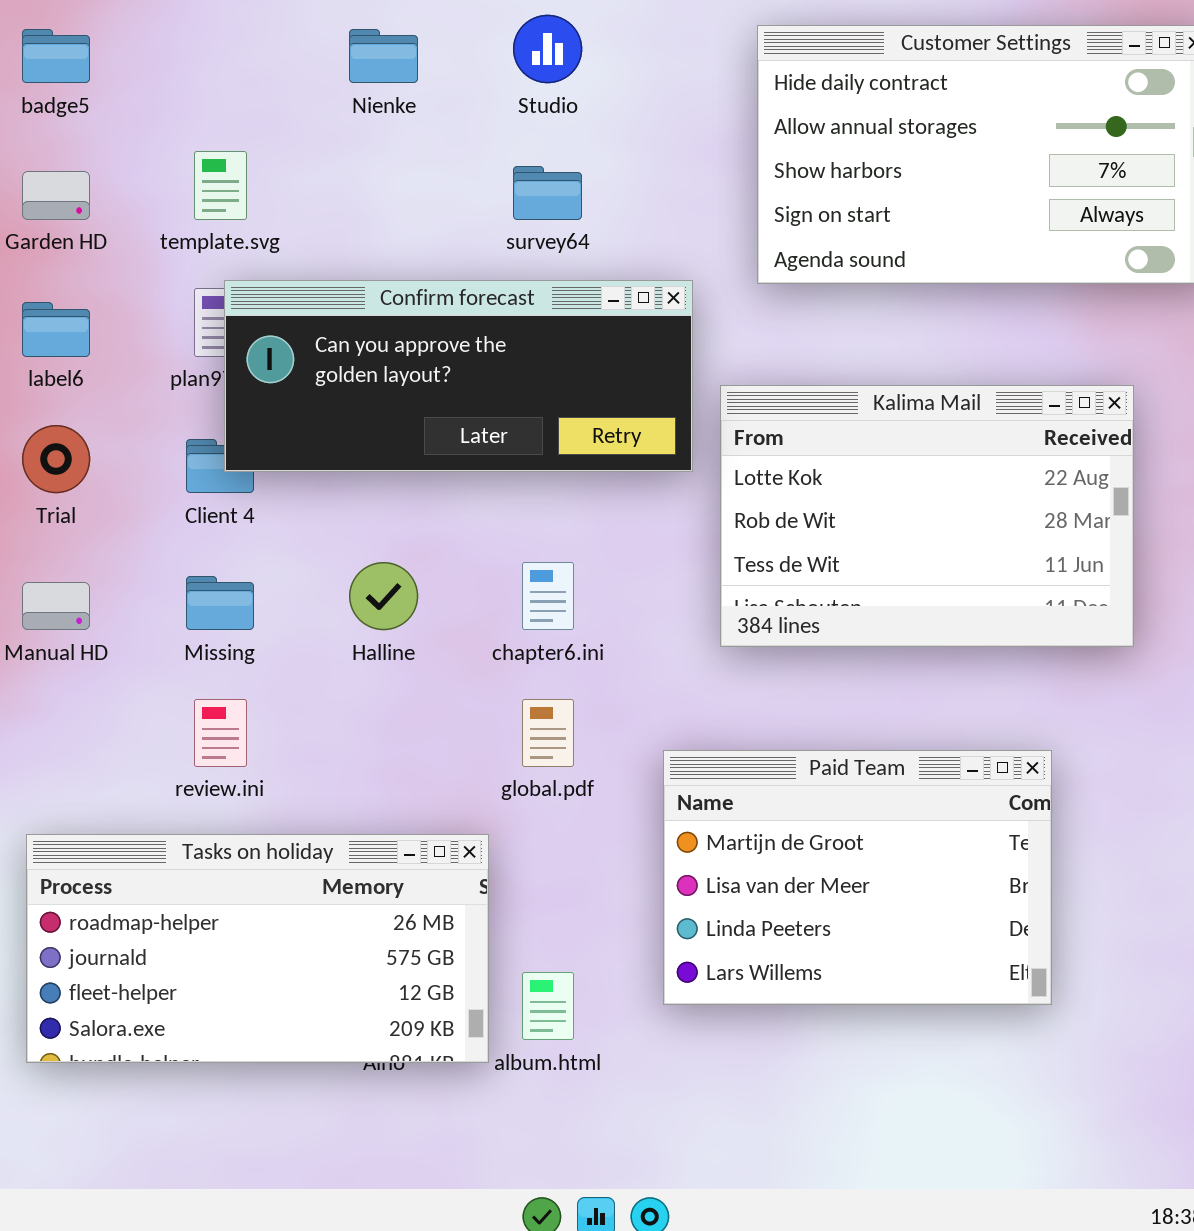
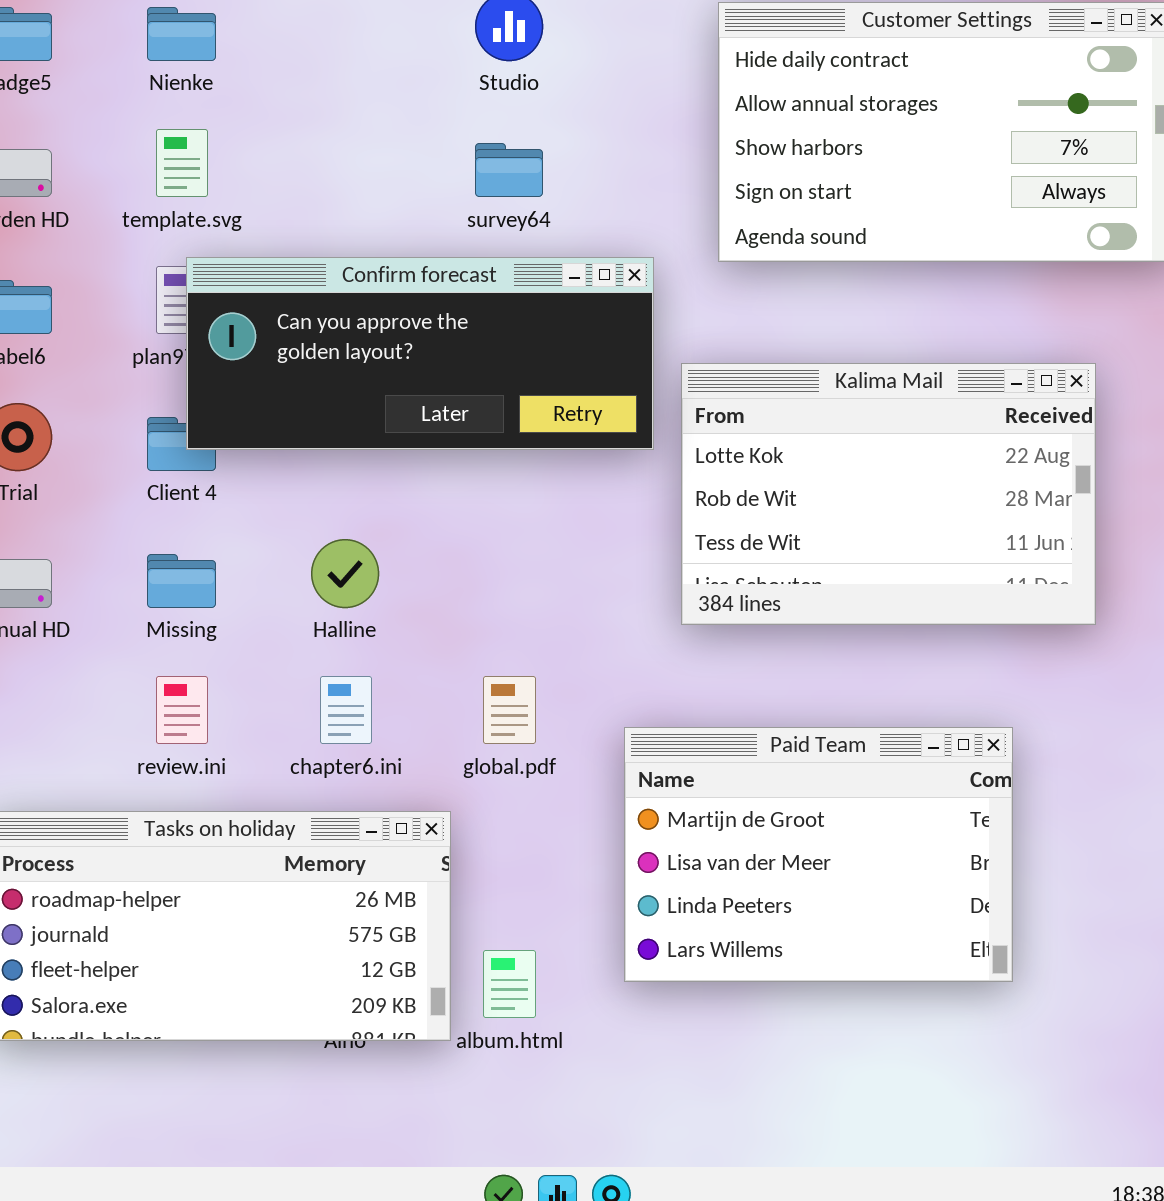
Nienke: [349,29,418,83] -> [147,7,216,61], moved
chapter6.ini: [522,562,574,630] -> [320,676,372,744], moved

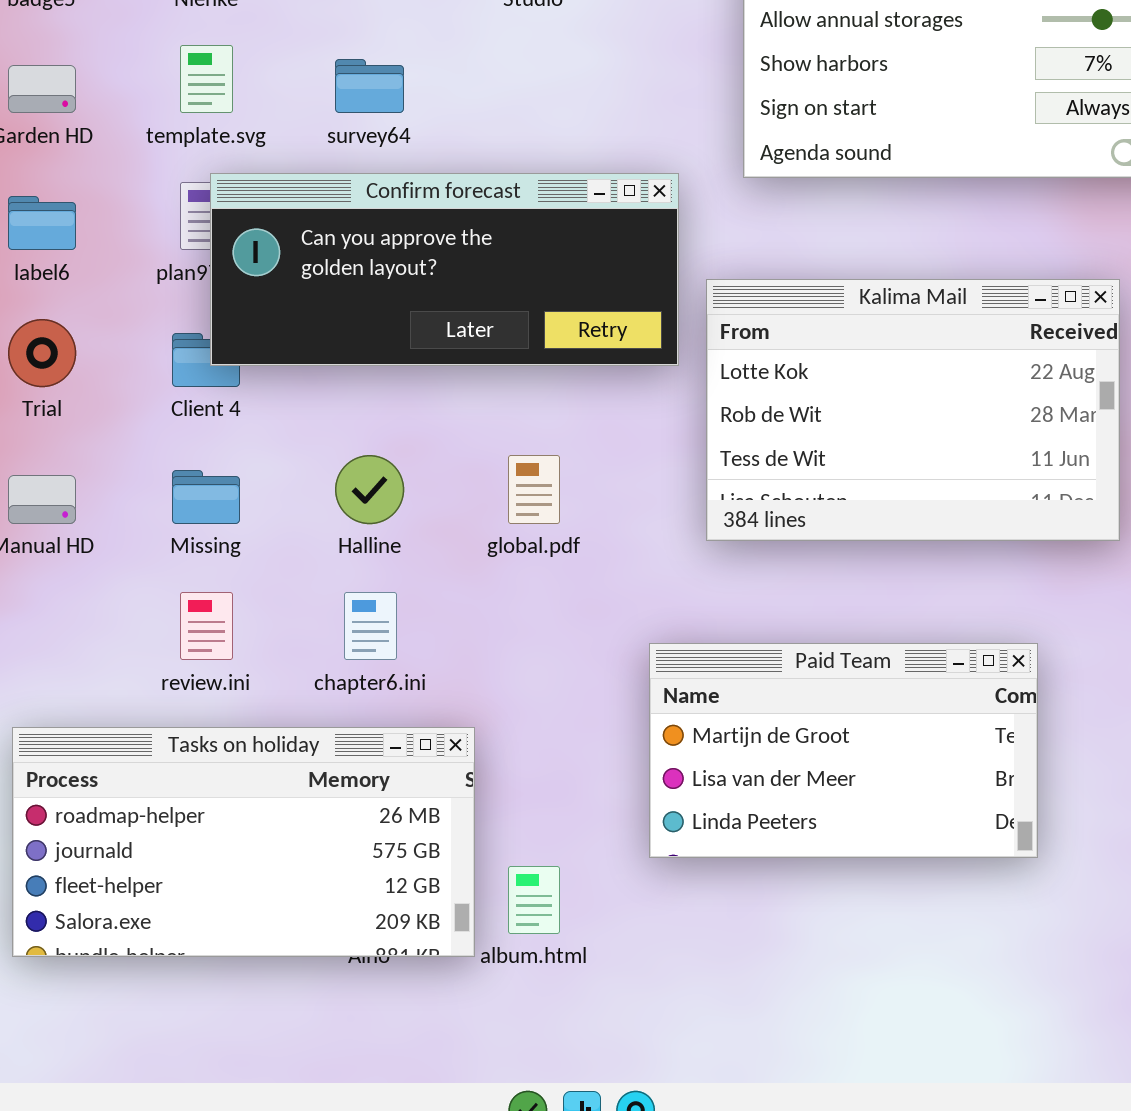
survey64: [475,143,543,197] -> [335,59,404,113], moved
global.pdf: [483,676,536,744] -> [508,455,560,524], moved
Paid Team: [624,727,1013,982] -> [649,643,1038,858], resized

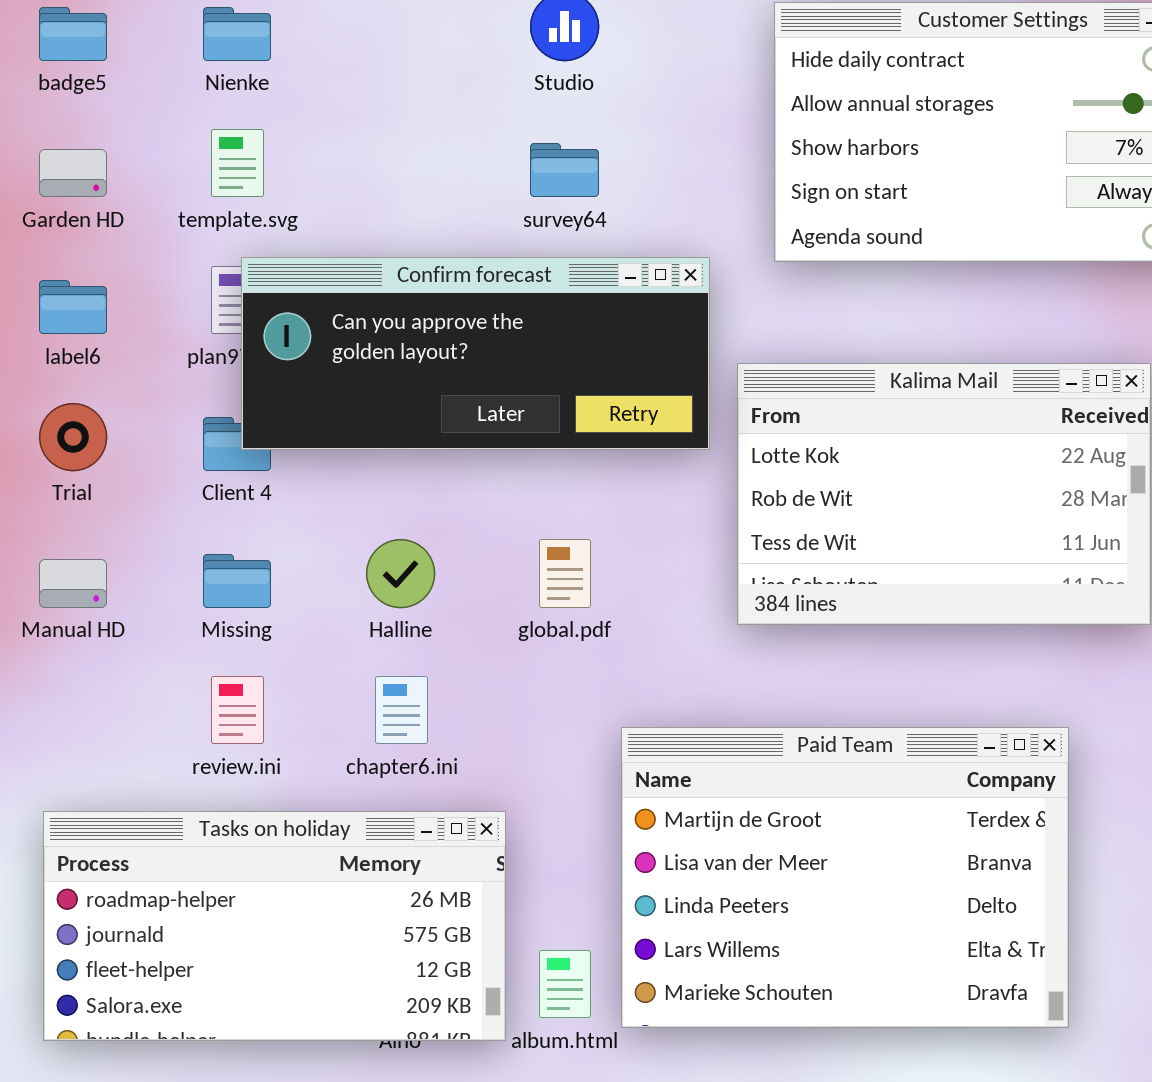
survey64: [335,59,404,113] -> [530,143,599,197], moved
Paid Team: [649,643,1038,858] -> [621,727,1069,1028], resized

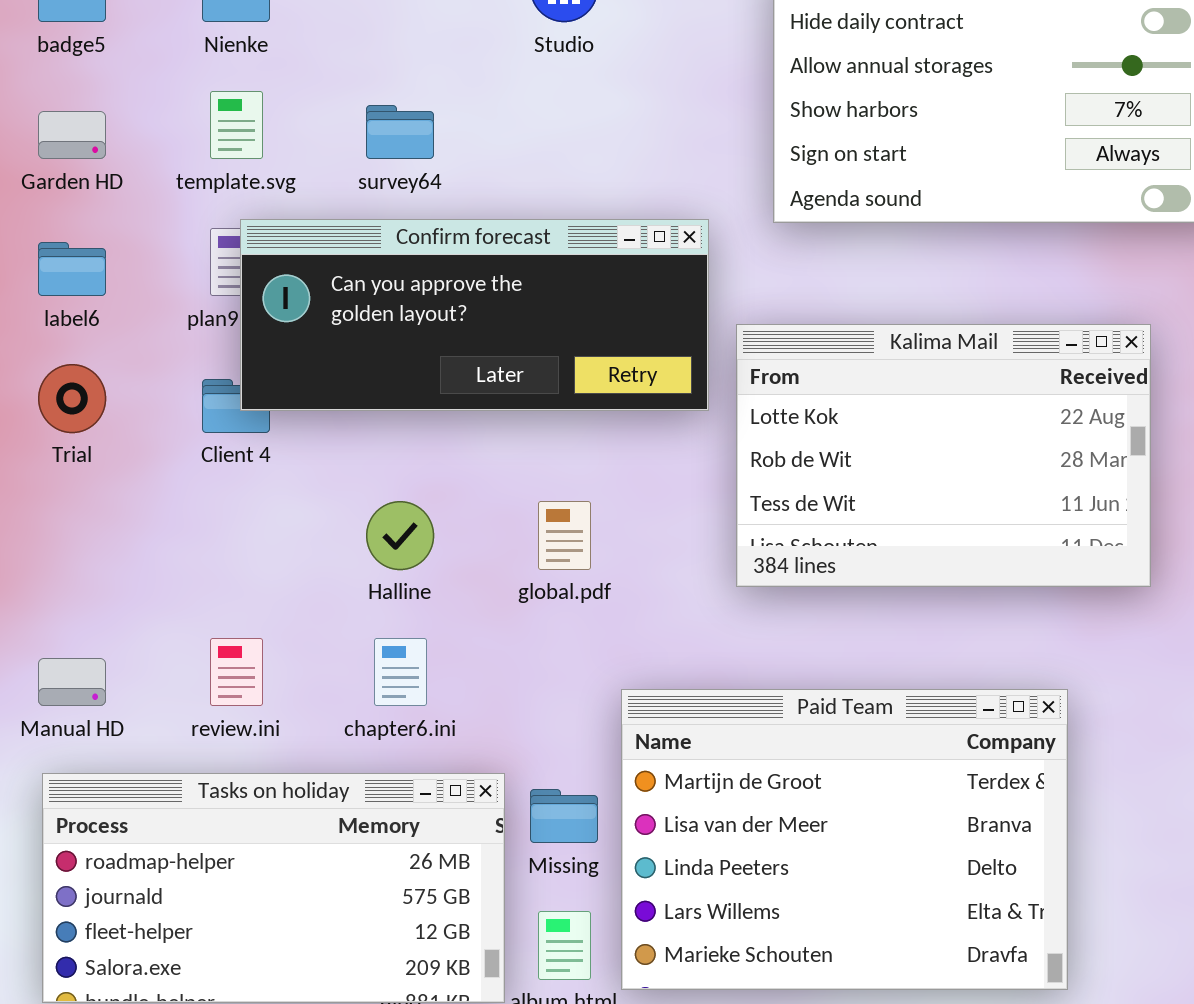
survey64: [530,143,599,197] -> [366,105,434,159], moved
Missing: [203,554,271,608] -> [530,789,598,843], moved
Manual HD: [39,559,107,608] -> [38,658,106,706], moved

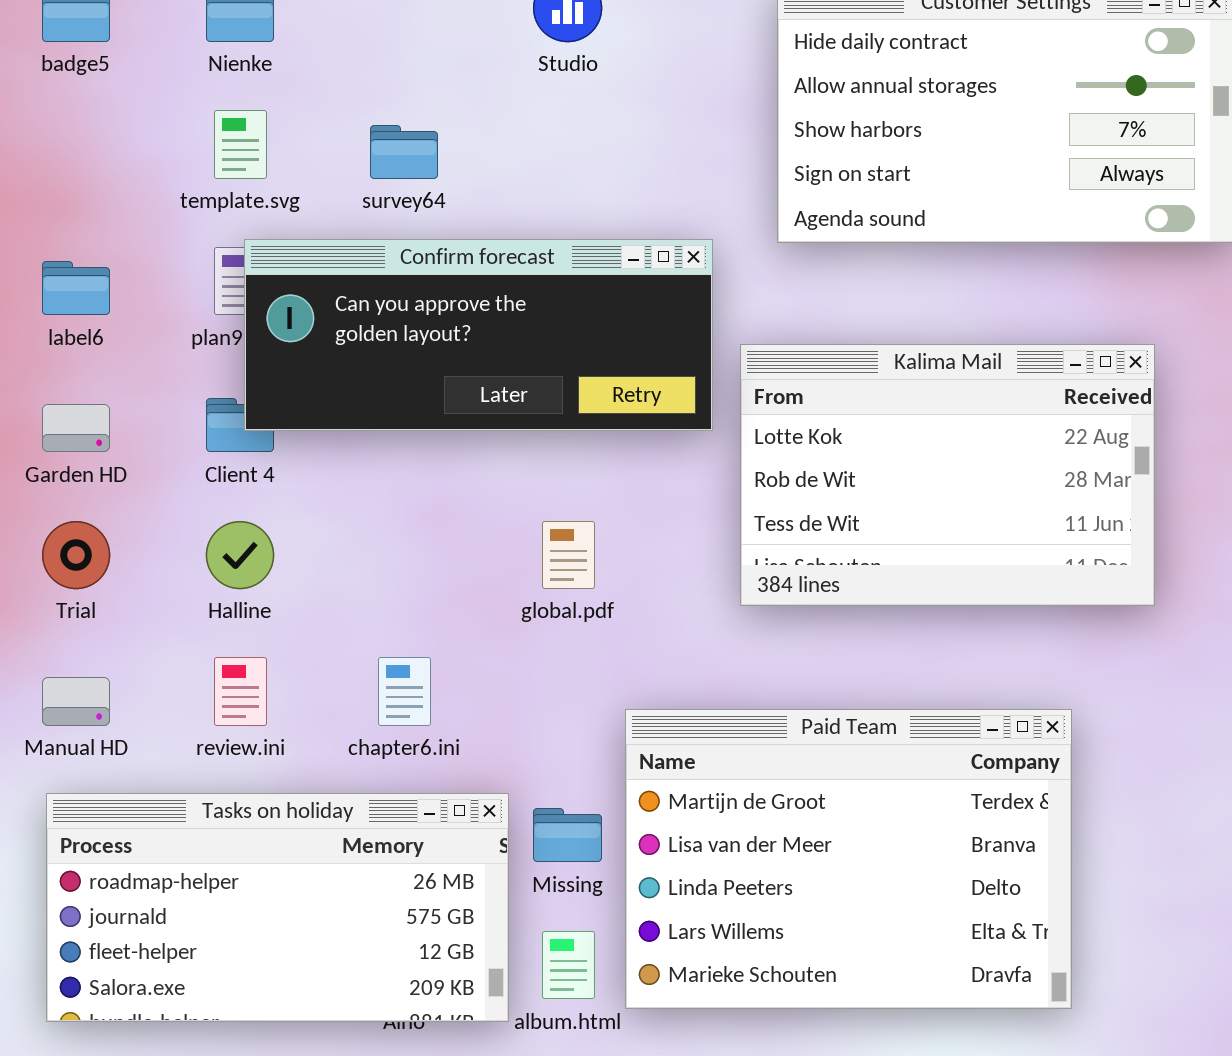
Garden HD: [38,111,106,159] -> [42,404,110,452], moved
Trial: [38,364,106,433] -> [42,521,110,589], moved
Halline: [366,501,434,570] -> [206,521,274,589], moved

